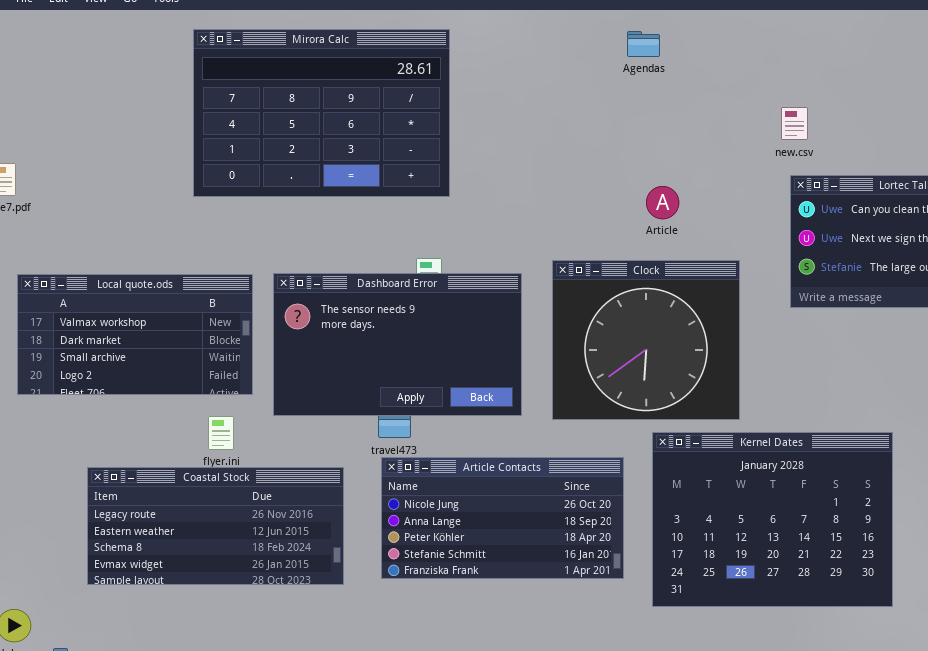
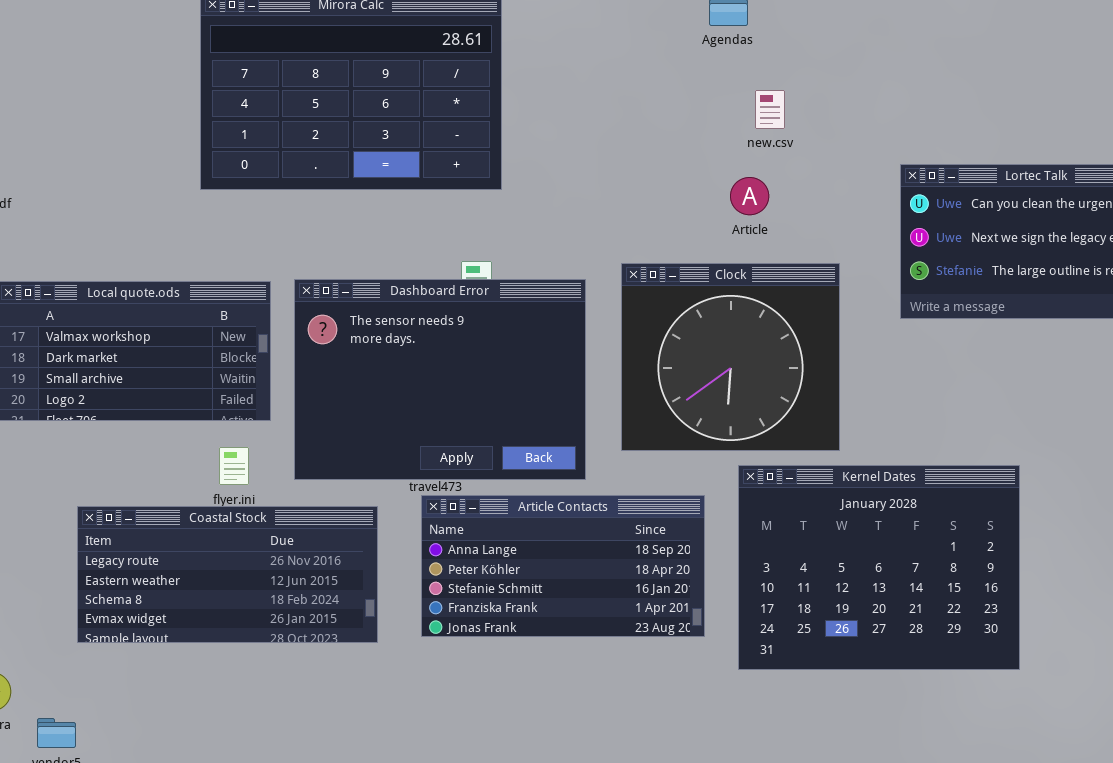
new.csv: [781,107,808,140] -> [755,90,785,129], moved
Dashboard Error: [273,273,522,416] -> [294,279,586,480], resized
Article Contacts: [381,457,624,579] -> [421,495,705,637], scrolled down 1 row

